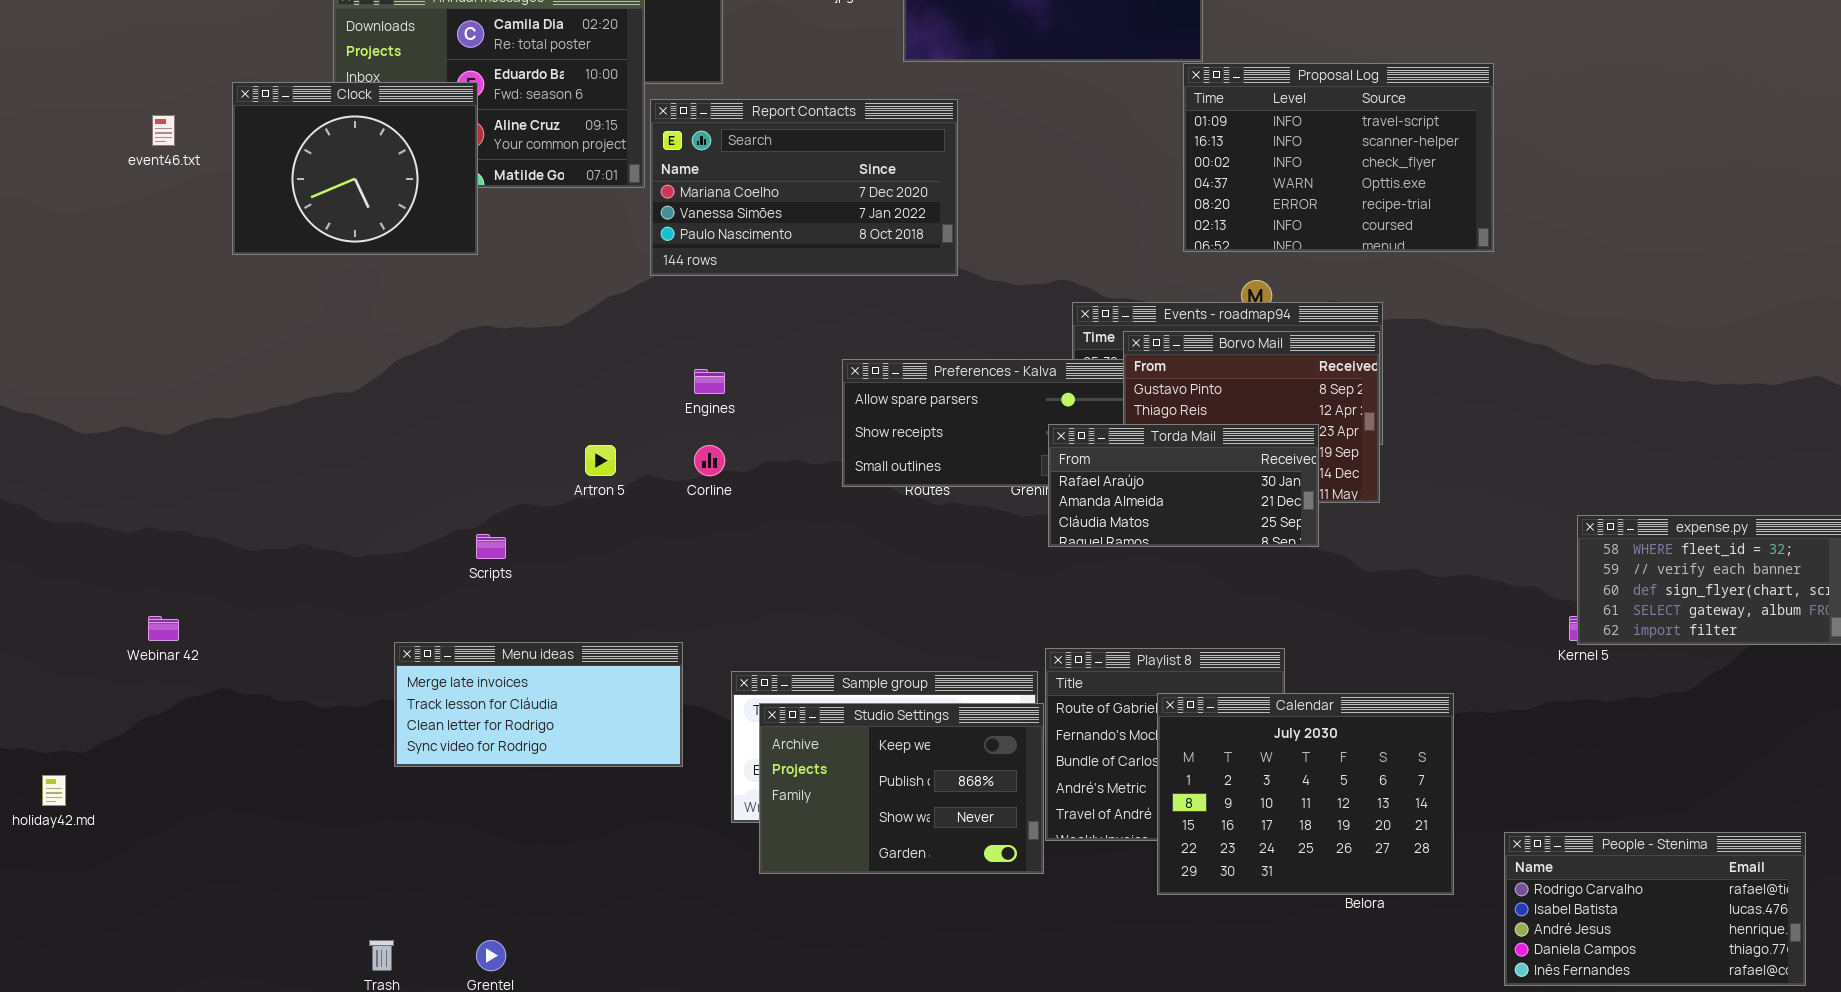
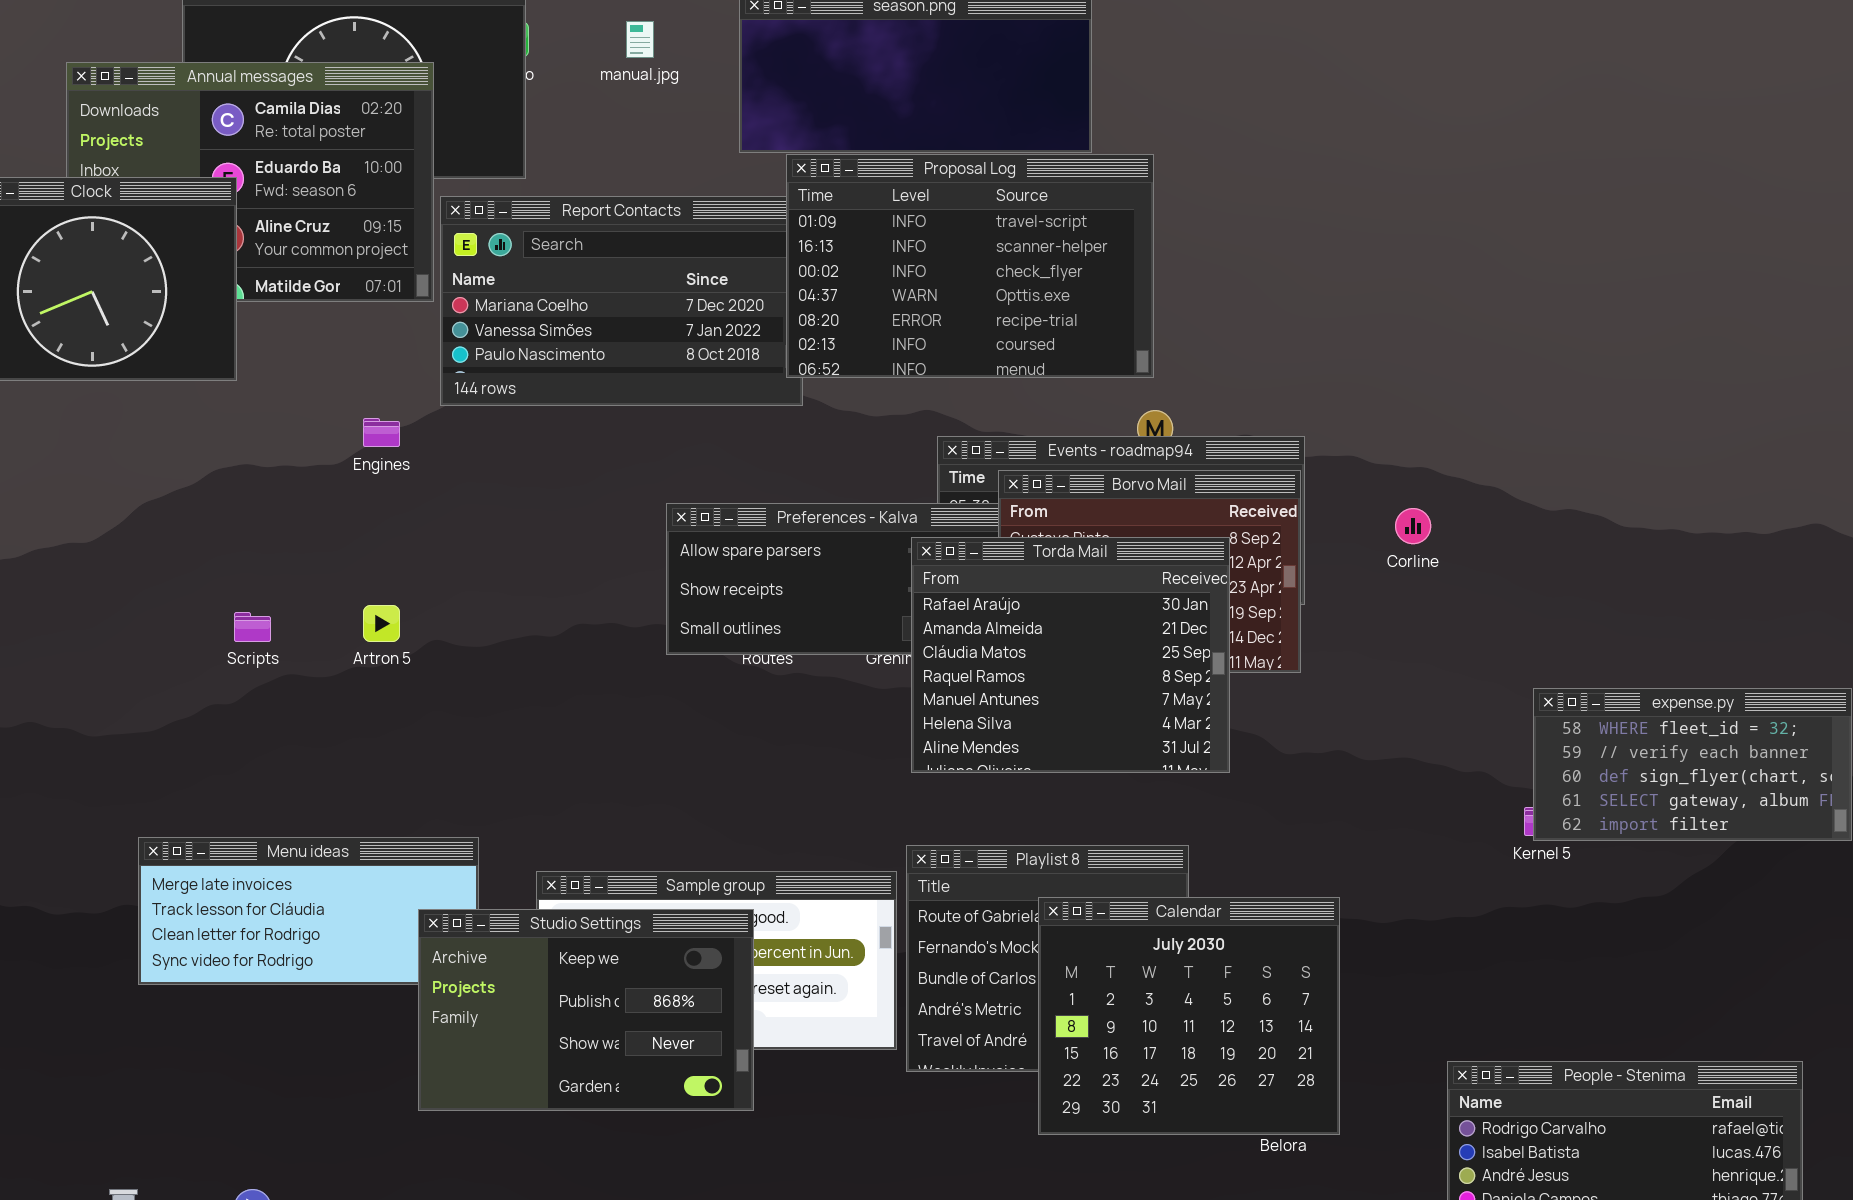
Proposal Log: [1183,63,1494,252] -> [786,154,1154,378], moved
Engines: [694,369,725,394] -> [363,418,400,447], moved
Torda Mail: [1048,424,1319,547] -> [911,537,1230,773], moved, resized
Corline: [694,445,725,476] -> [1395,508,1431,544], moved
Scripts: [476,534,506,559] -> [234,612,271,642], moved
Calendar: [1157,693,1454,895] -> [1038,897,1340,1135], resized
Studio Settings: [759,703,1044,874] -> [418,909,754,1111], moved

